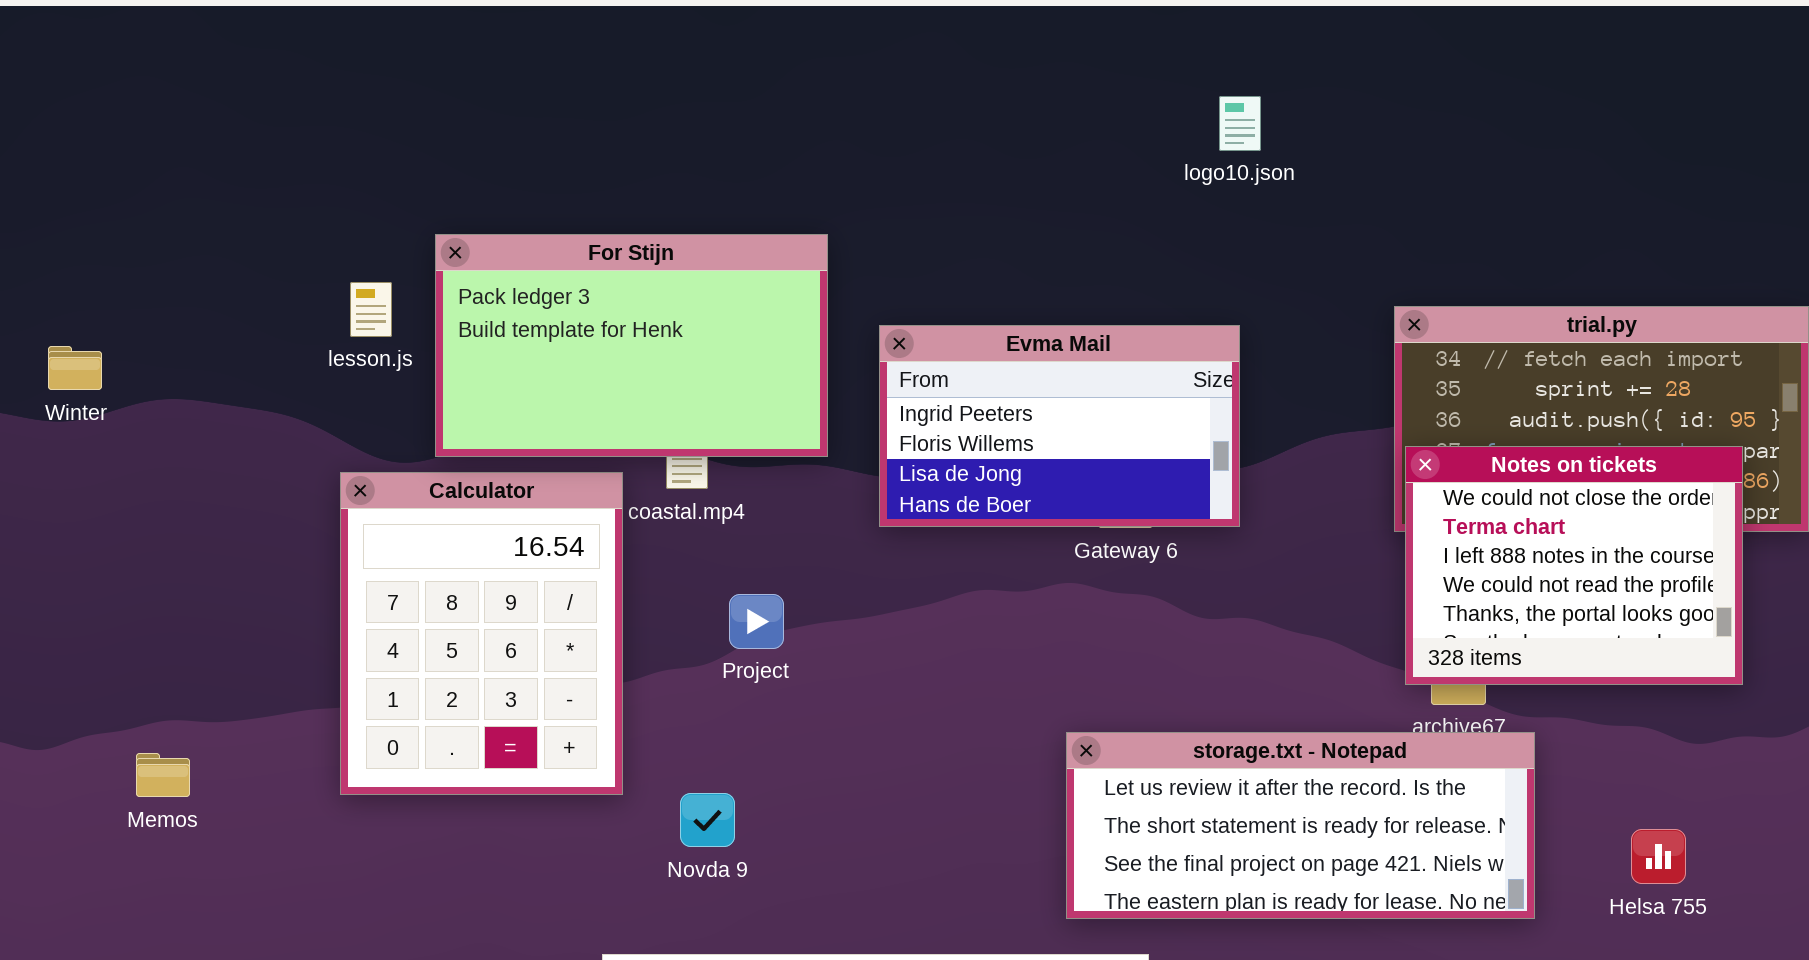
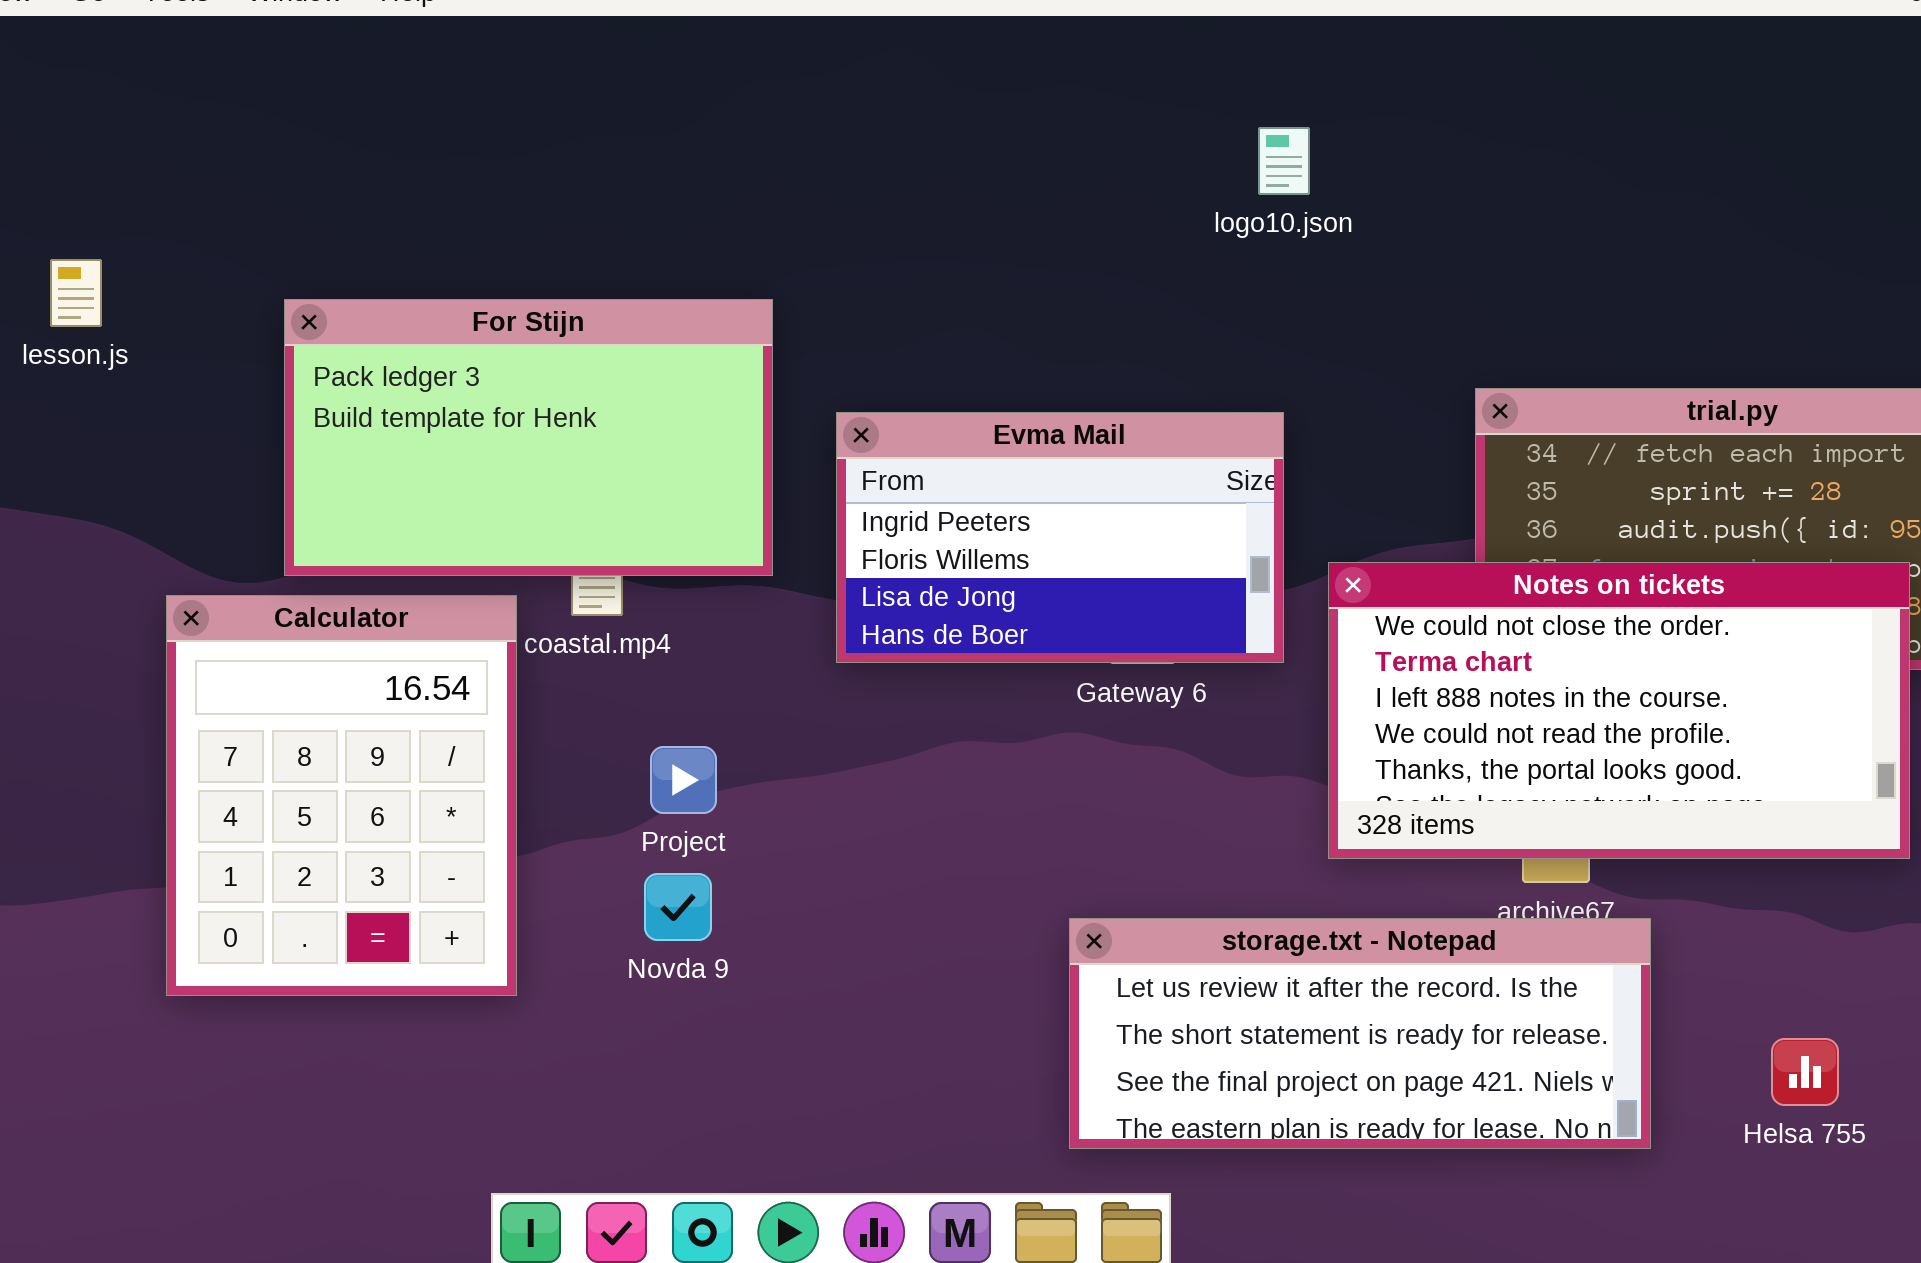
lesson.js: [350,282,392,337] -> [50,259,102,327], moved
Notes on tickets: [1405,446,1743,685] -> [1328,562,1910,859], resized
Novda 9: [680,793,735,847] -> [644,873,712,941], moved

